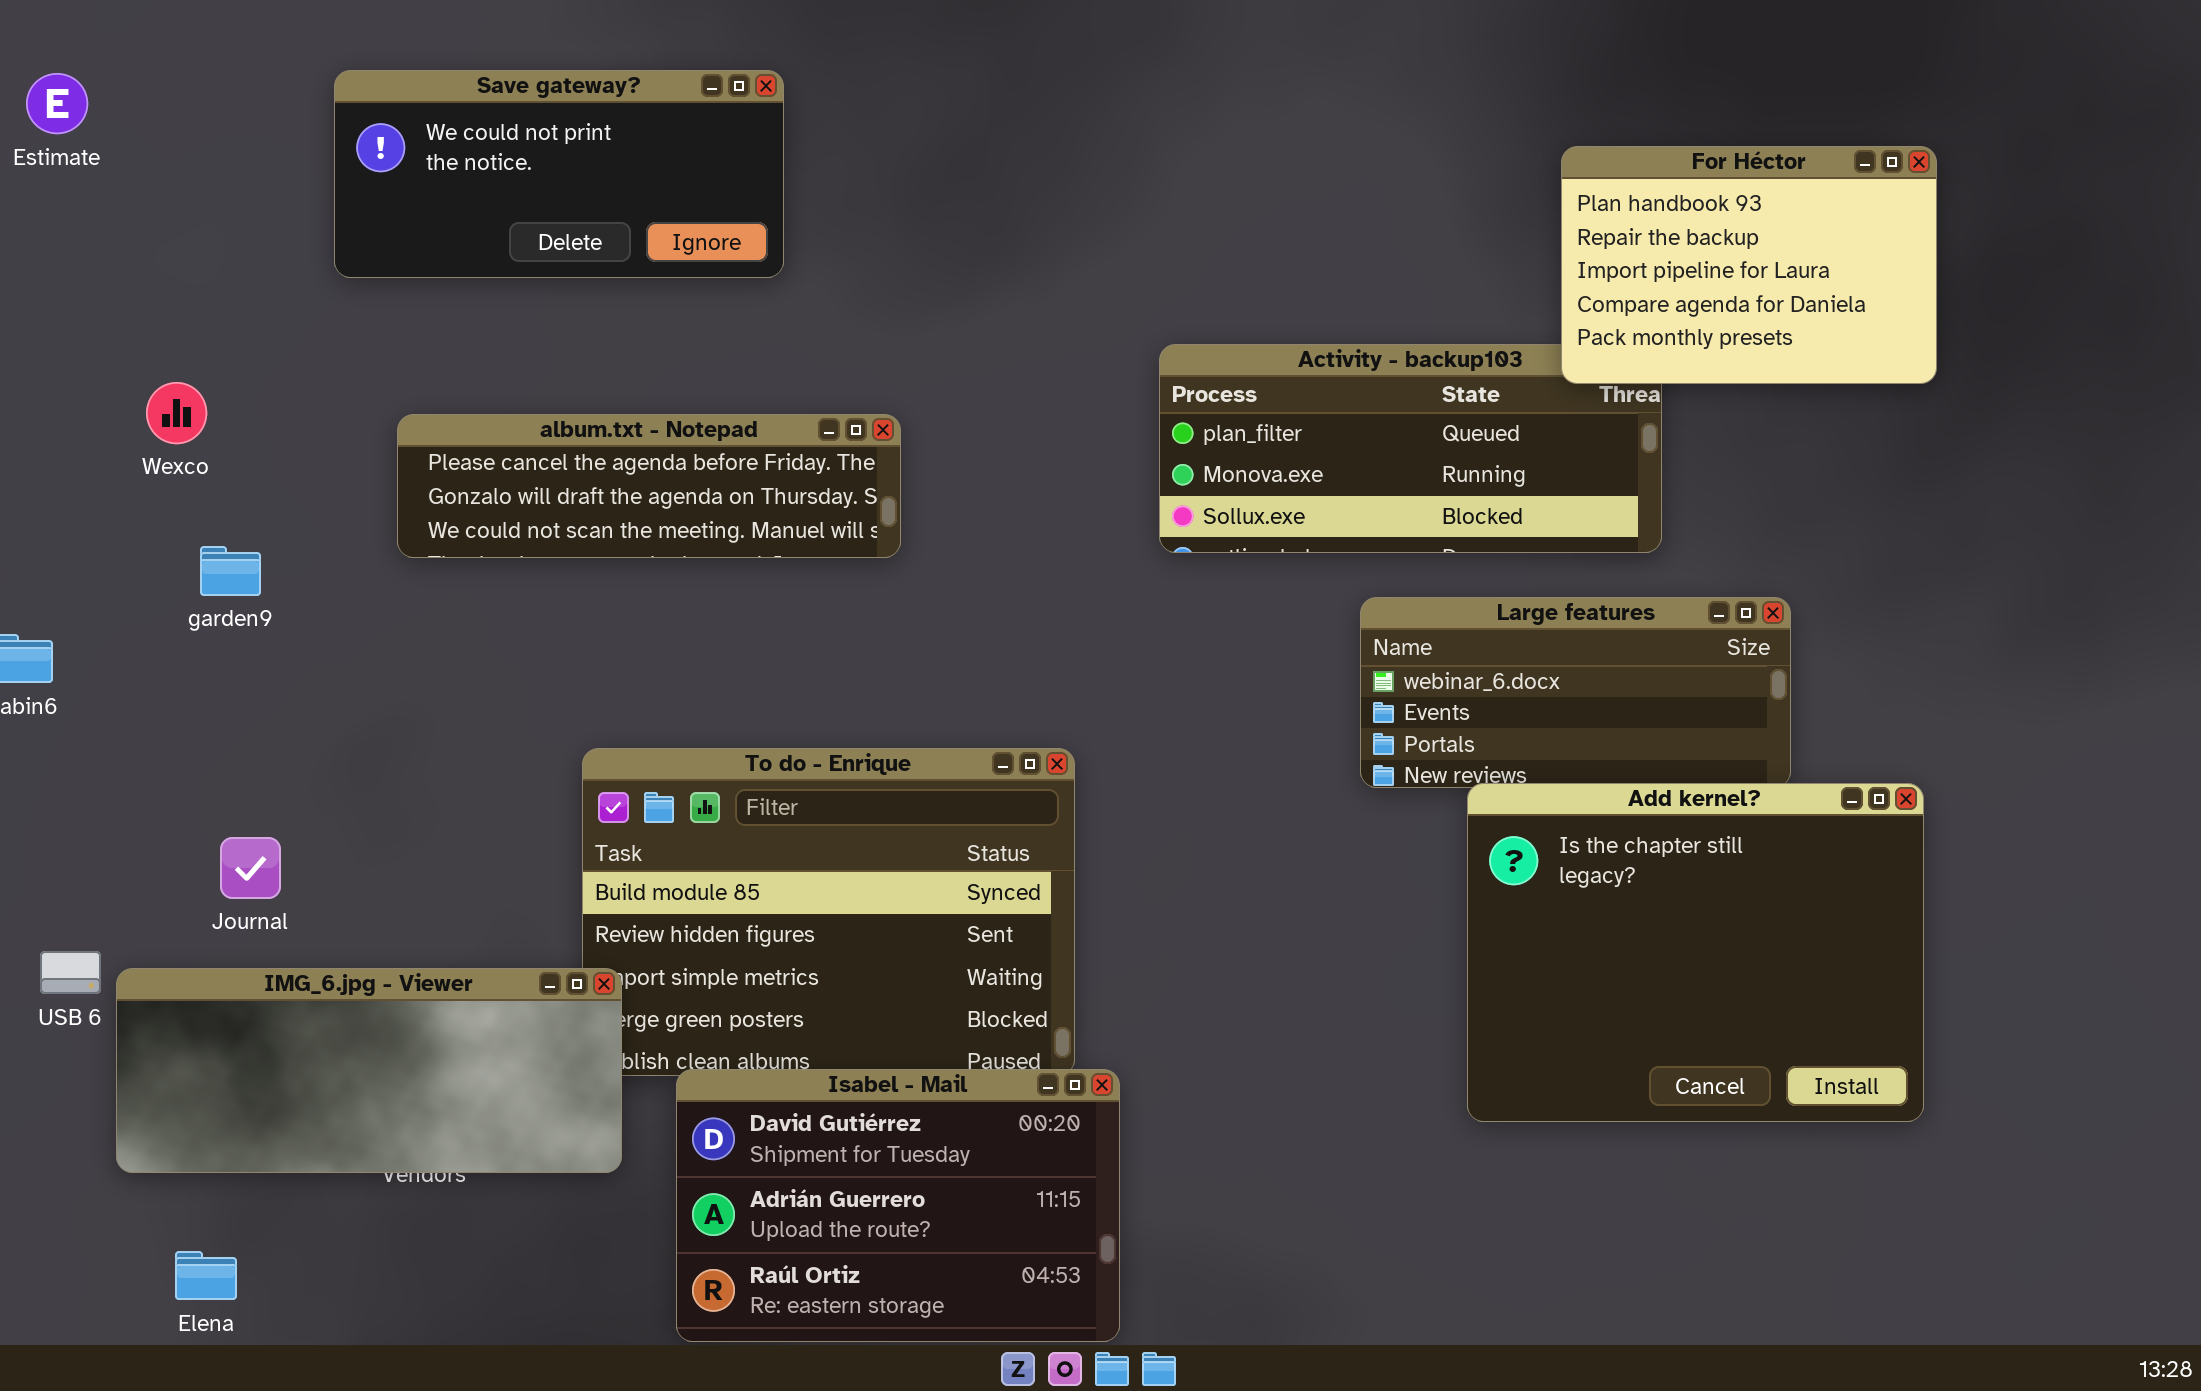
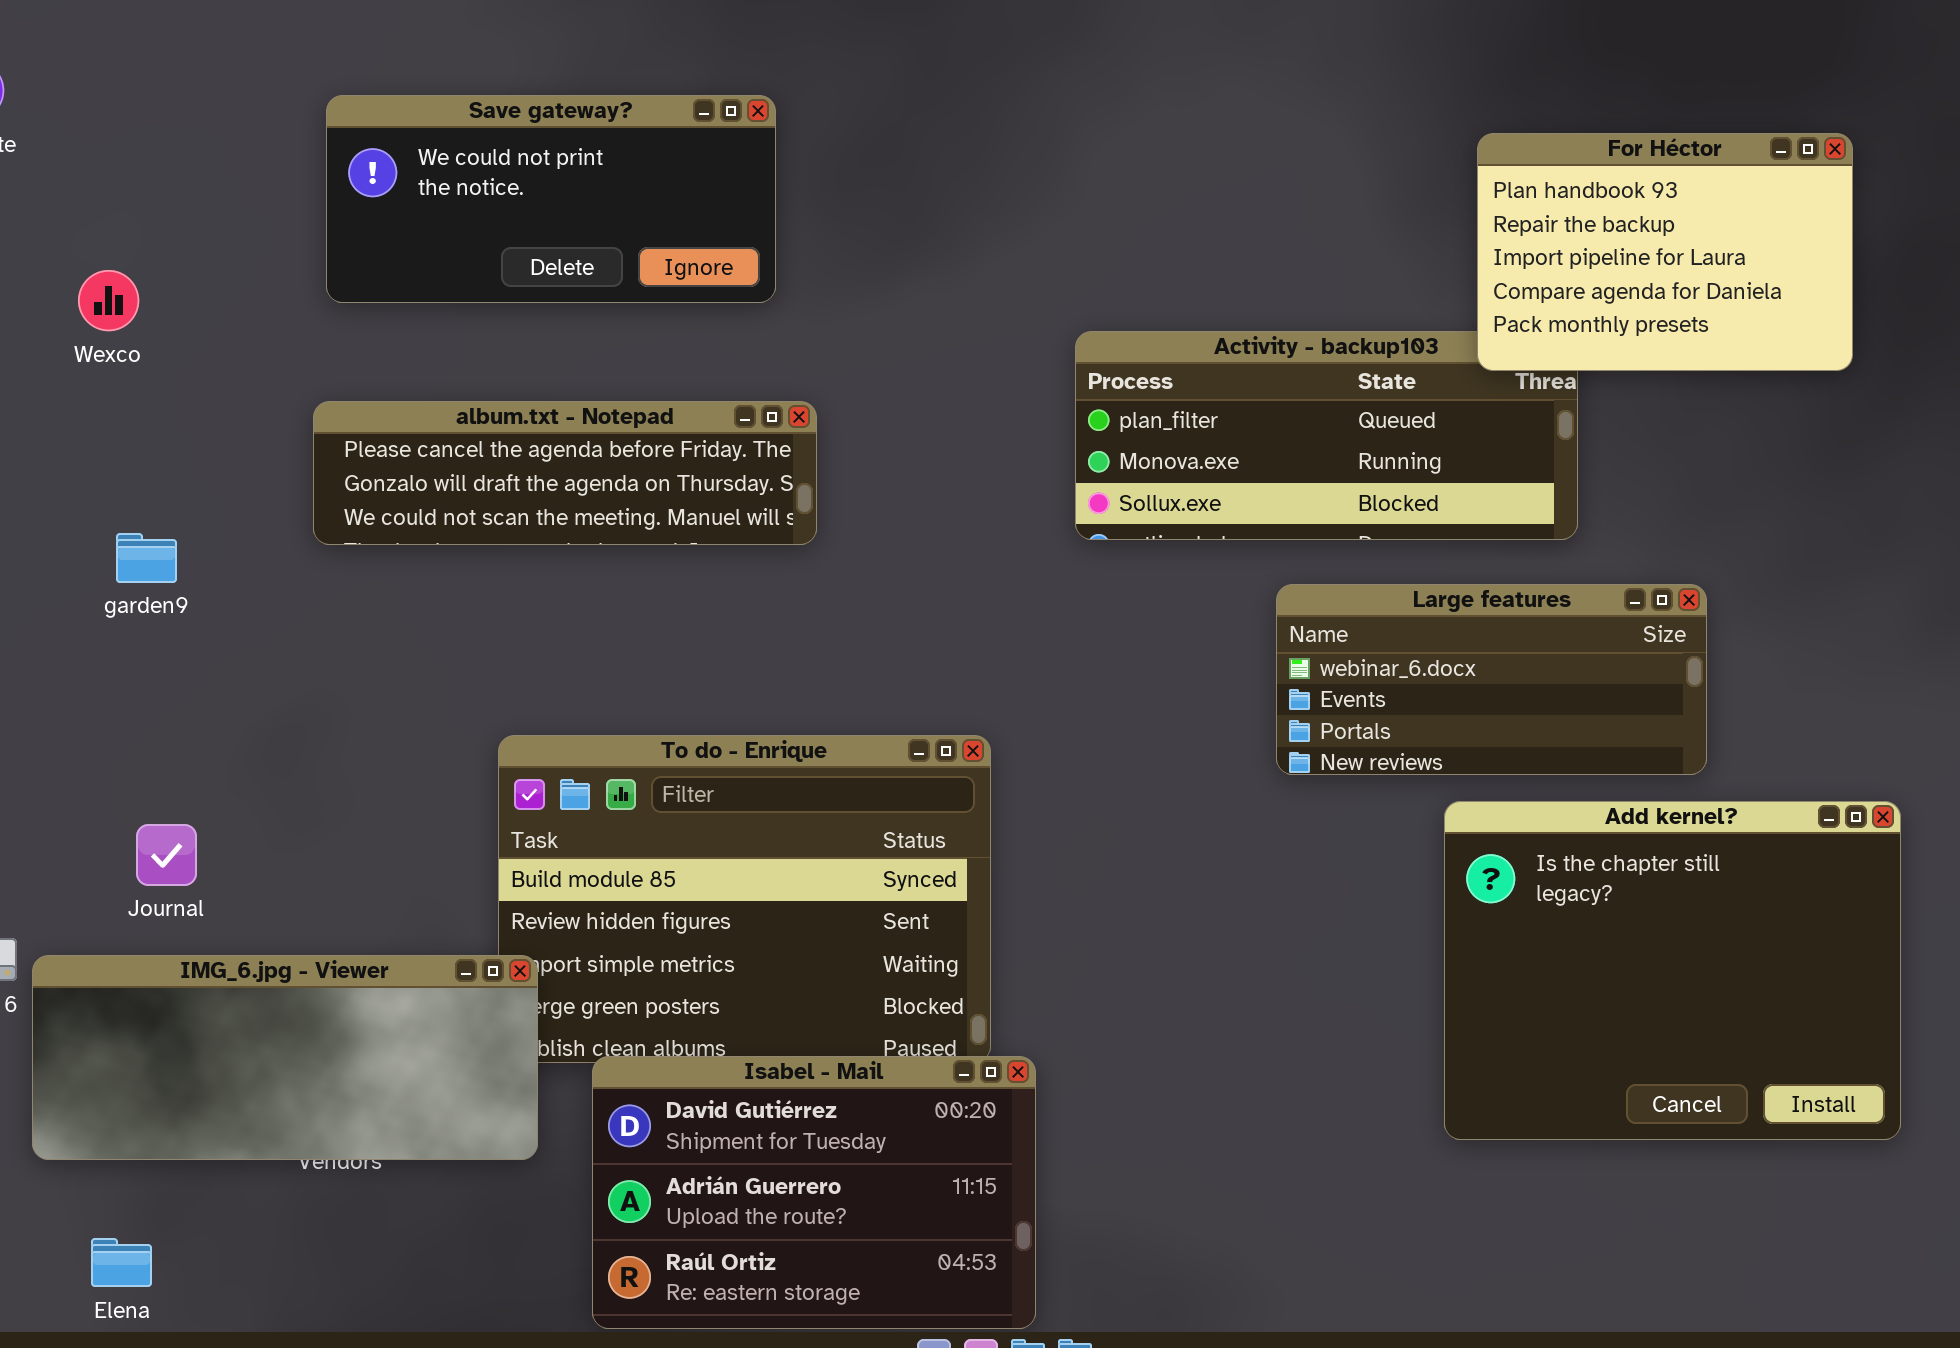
Save gateway?: [334,70,784,278] -> [326,95,776,303], moved
Wexco: [146,382,207,444] -> [78,270,139,331], moved
Add kernel?: [1467,783,1924,1122] -> [1444,801,1901,1140], moved

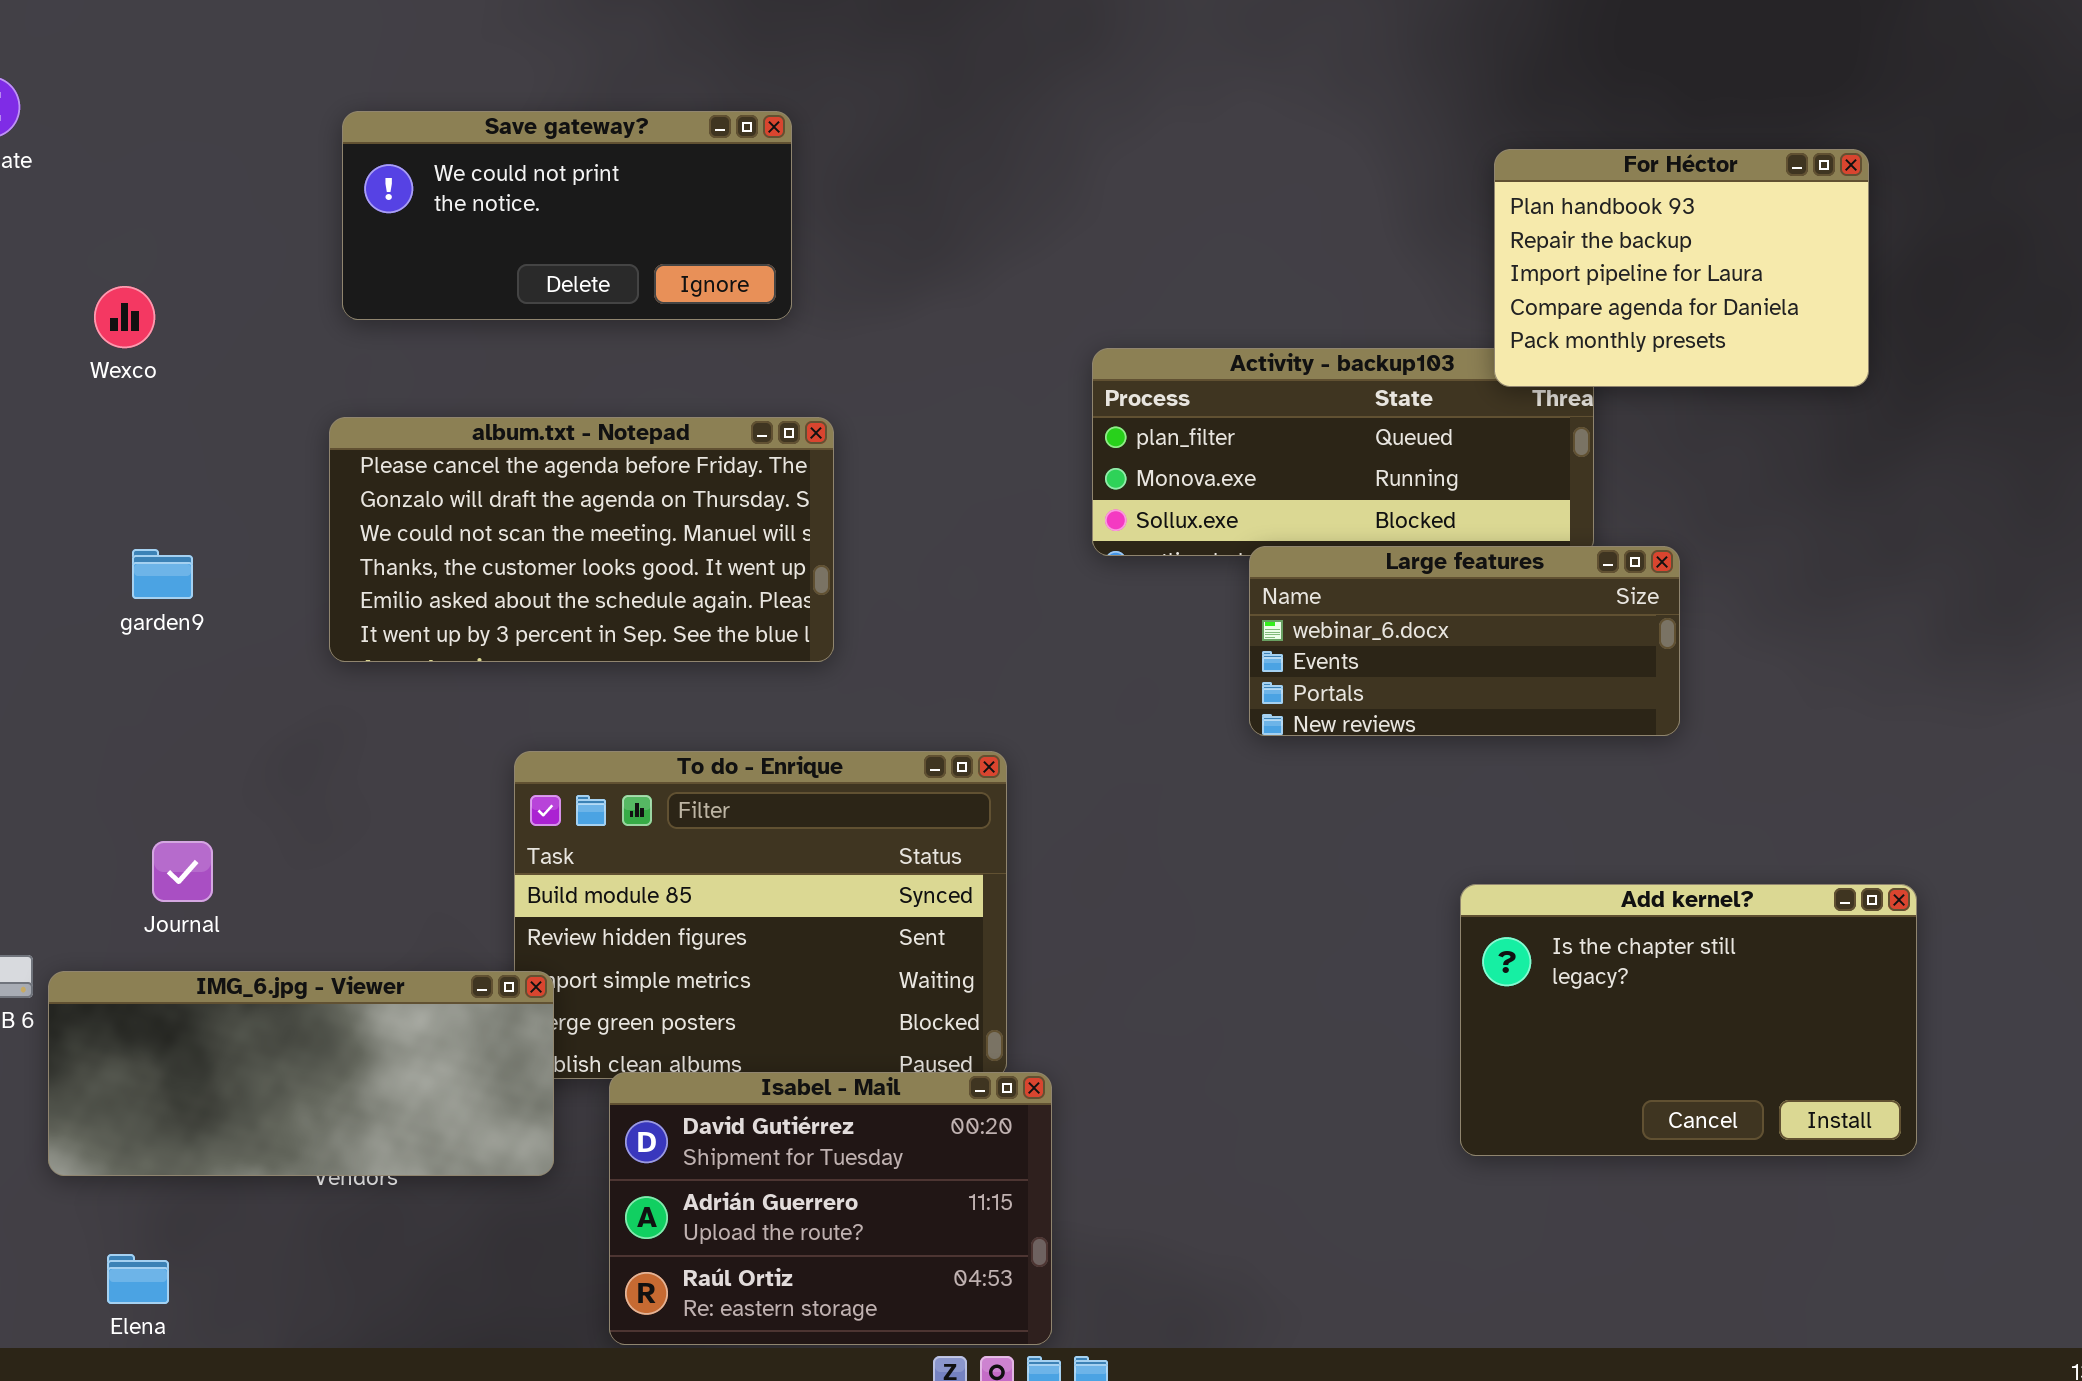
album.txt - Notepad: [313,401,817,545] -> [329,417,834,662], resized
Large features: [1276,584,1707,775] -> [1249,546,1680,736], moved
Add kernel?: [1444,801,1901,1140] -> [1460,884,1917,1156], resized

